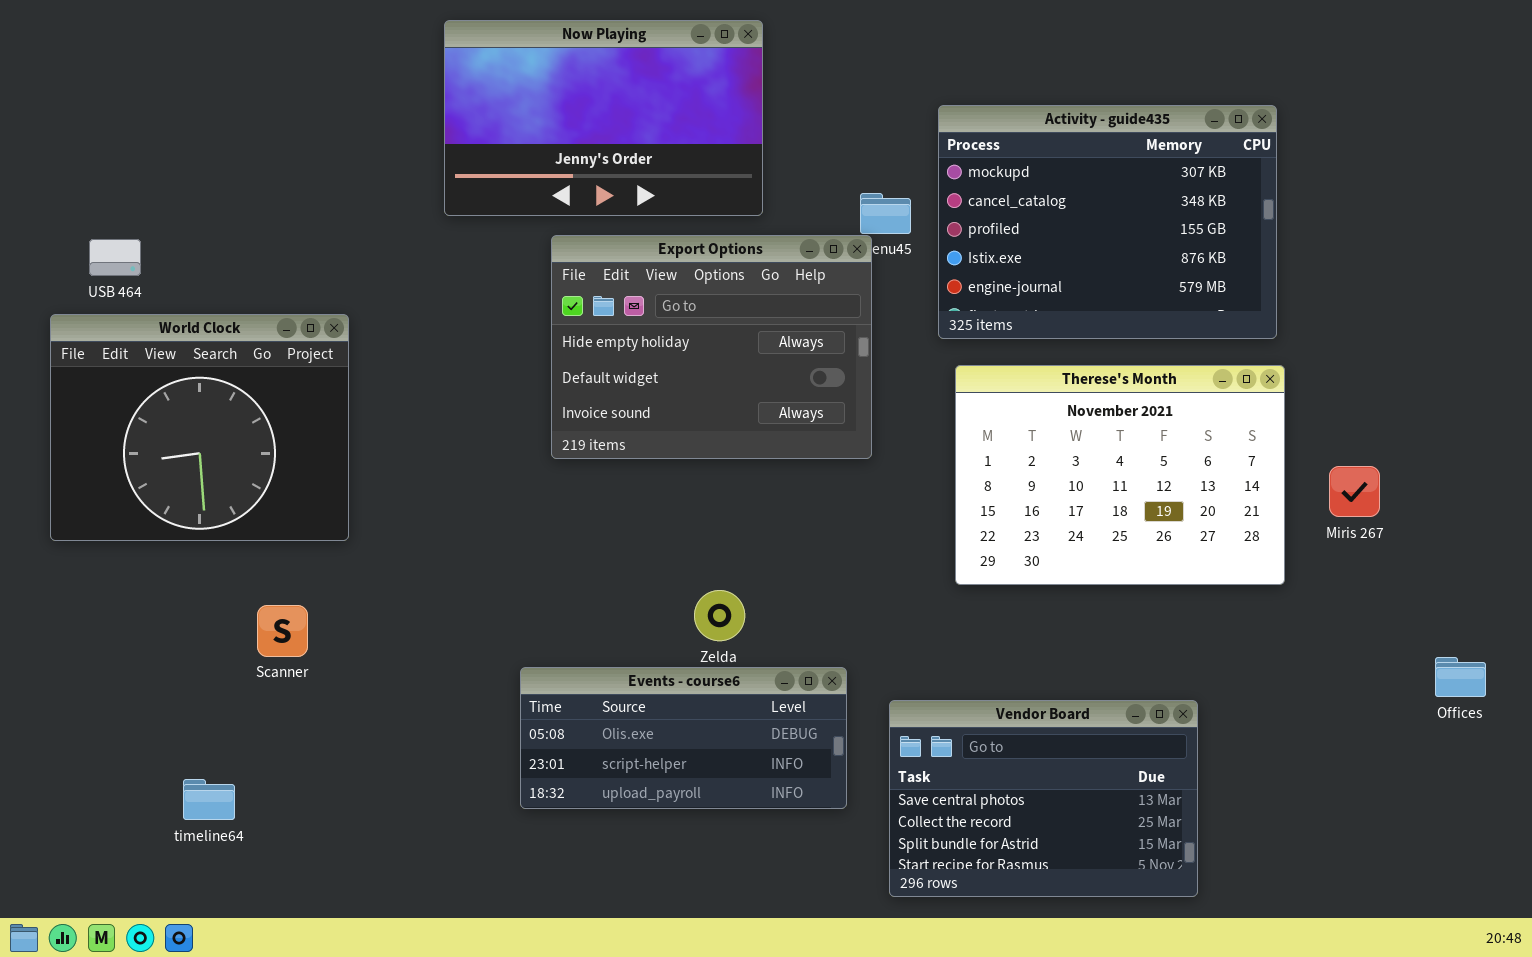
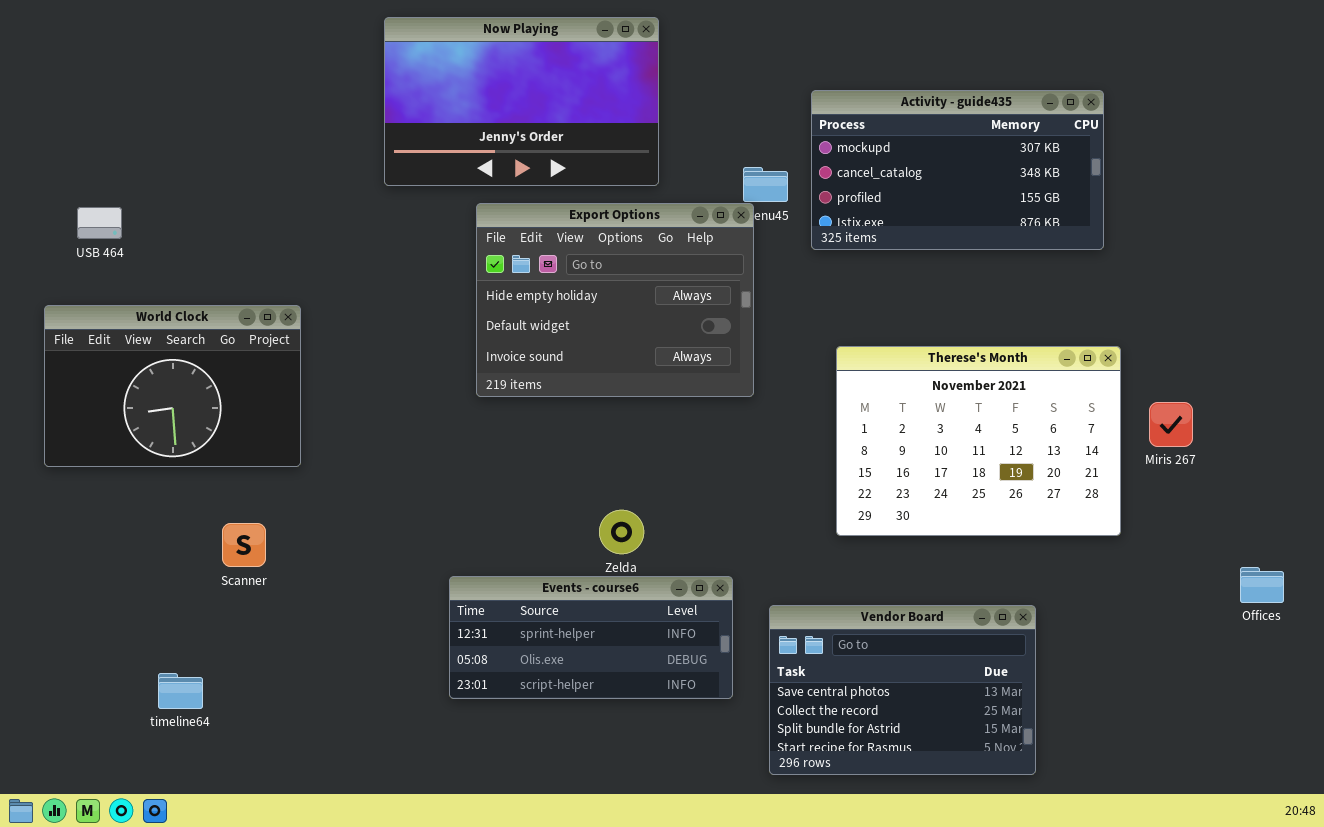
Activity - guide435: [938,105,1277,339] -> [811,90,1104,250], resized
World Clock: [50,314,349,541] -> [44,305,301,467], resized
Therese's Month: [955,365,1285,585] -> [836,346,1121,536], moved
Events - course6: [520,667,847,809] -> [449,576,733,699], scrolled up 1 row

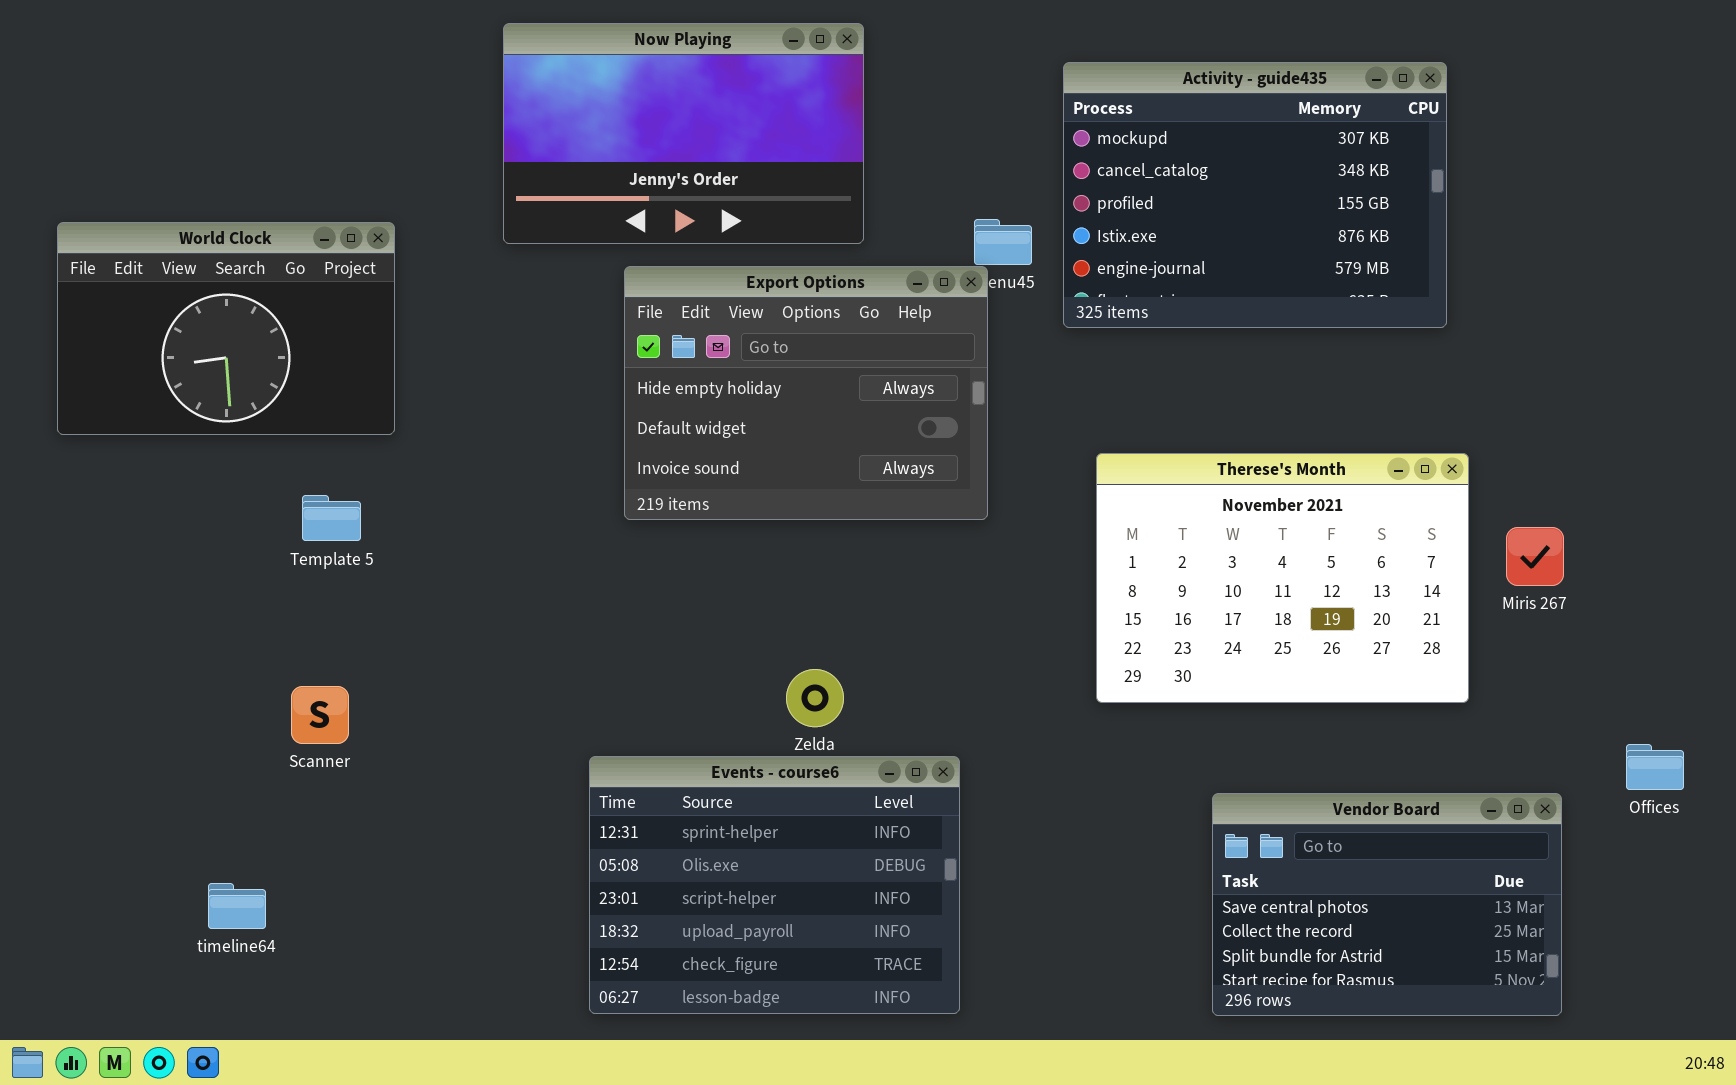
Activity - guide435: [811,90,1104,250] -> [1063,62,1447,328], resized
World Clock: [44,305,301,467] -> [57,222,395,435], moved
Events - course6: [449,576,733,699] -> [589,756,960,1014], resized
Vendor Board: [769,605,1036,775] -> [1212,793,1562,1016], moved

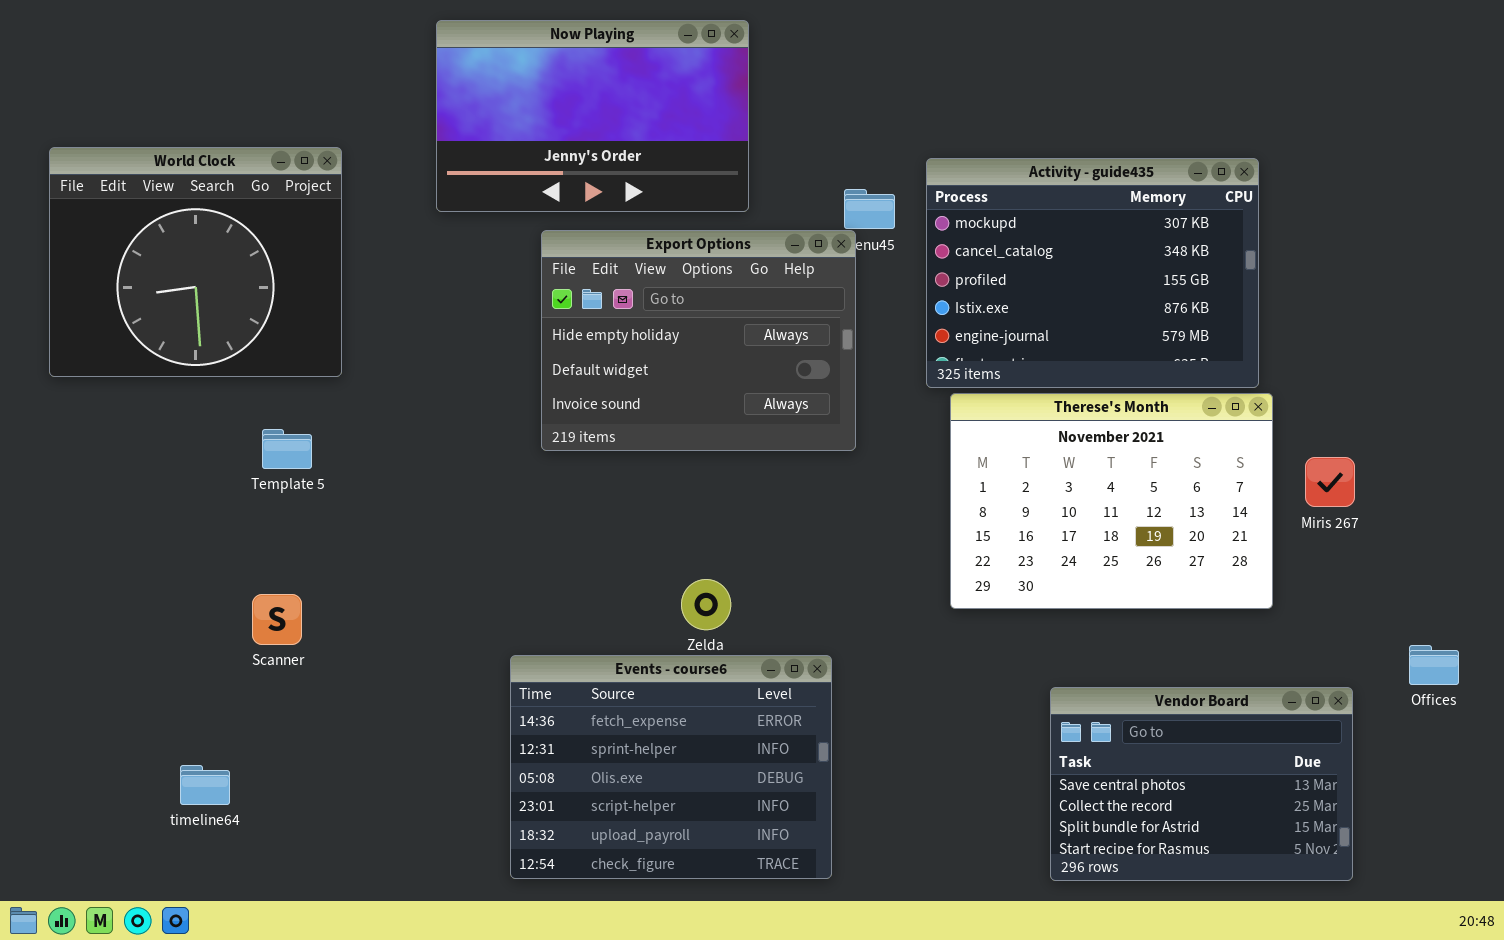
Activity - guide435: [1063,62,1447,328] -> [926,158,1259,388], moved
World Clock: [57,222,395,435] -> [49,147,342,377], resized
Events - course6: [589,756,960,1014] -> [510,655,832,879], scrolled up 1 row

